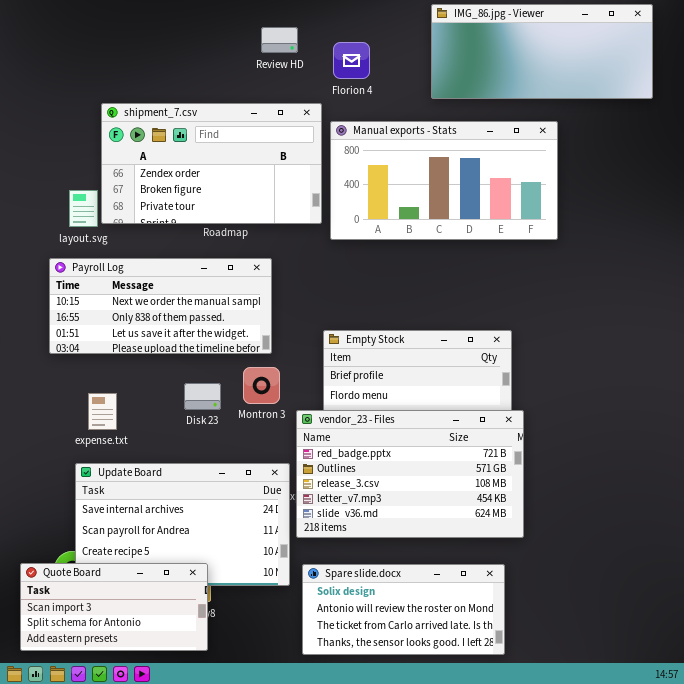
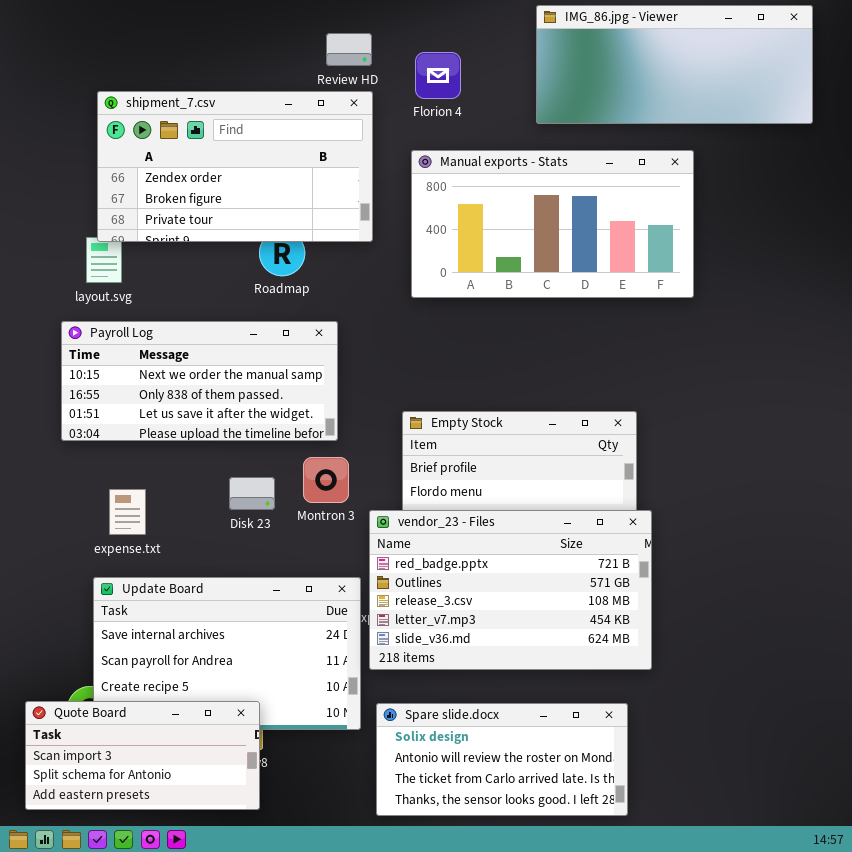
shipment_7.csv: [101,103,322,224] -> [97,91,373,242], moved

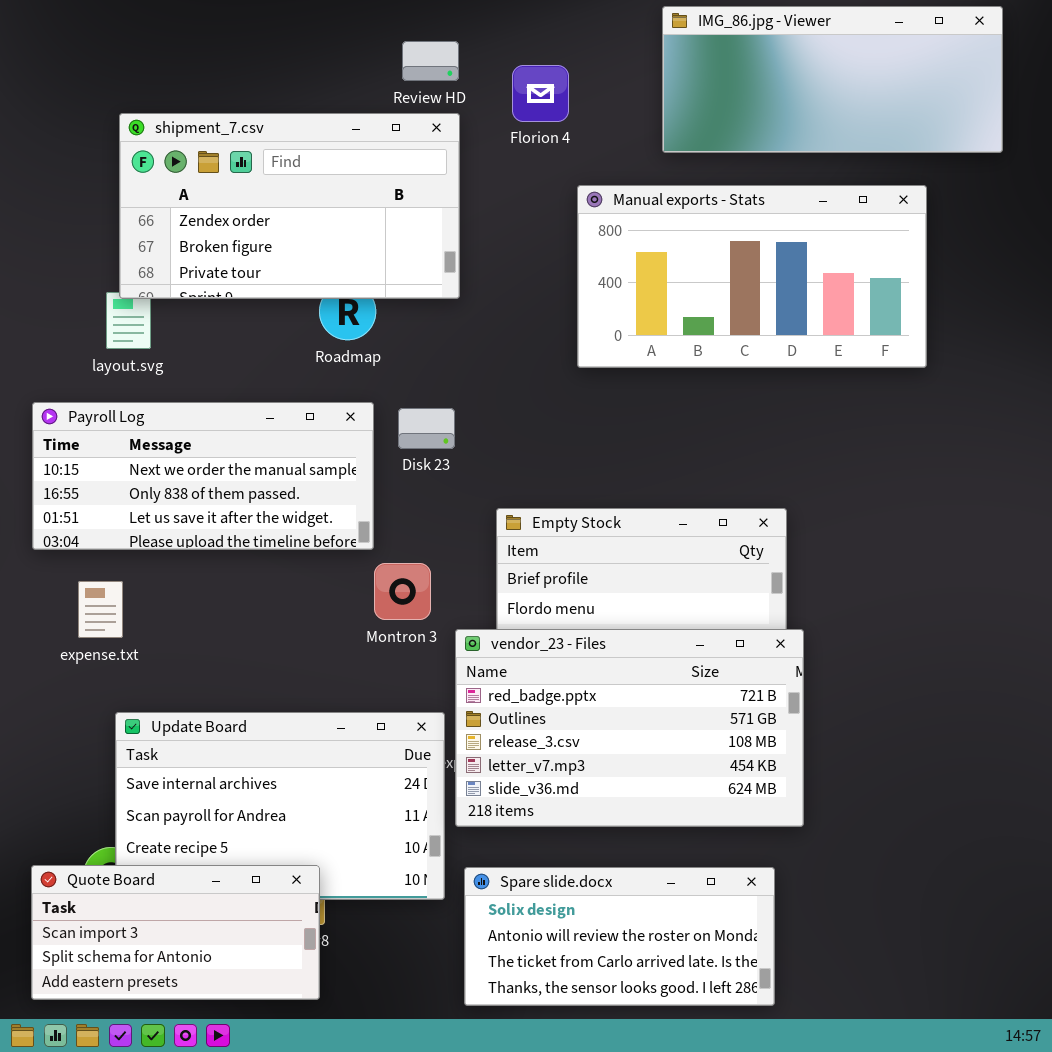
Manual exports - Stats: [411,150,694,298] -> [577,185,927,368], moved
Payroll Log: [61,321,338,441] -> [32,402,374,550], moved
Disk 23: [229,477,275,510] -> [398,408,455,449], moved
expense.txt: [109,489,146,535] -> [78,581,123,638], moved

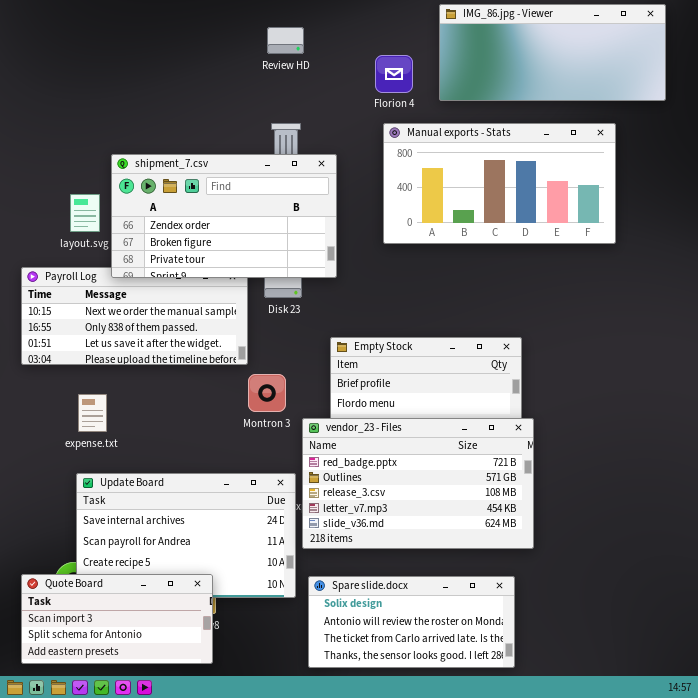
Florion 4: [512,65,569,122] -> [375,55,413,93], moved
shipment_7.csv: [119,113,460,299] -> [111,154,337,278], moved
expense.txt: [78,581,123,638] -> [78,394,107,432], moved

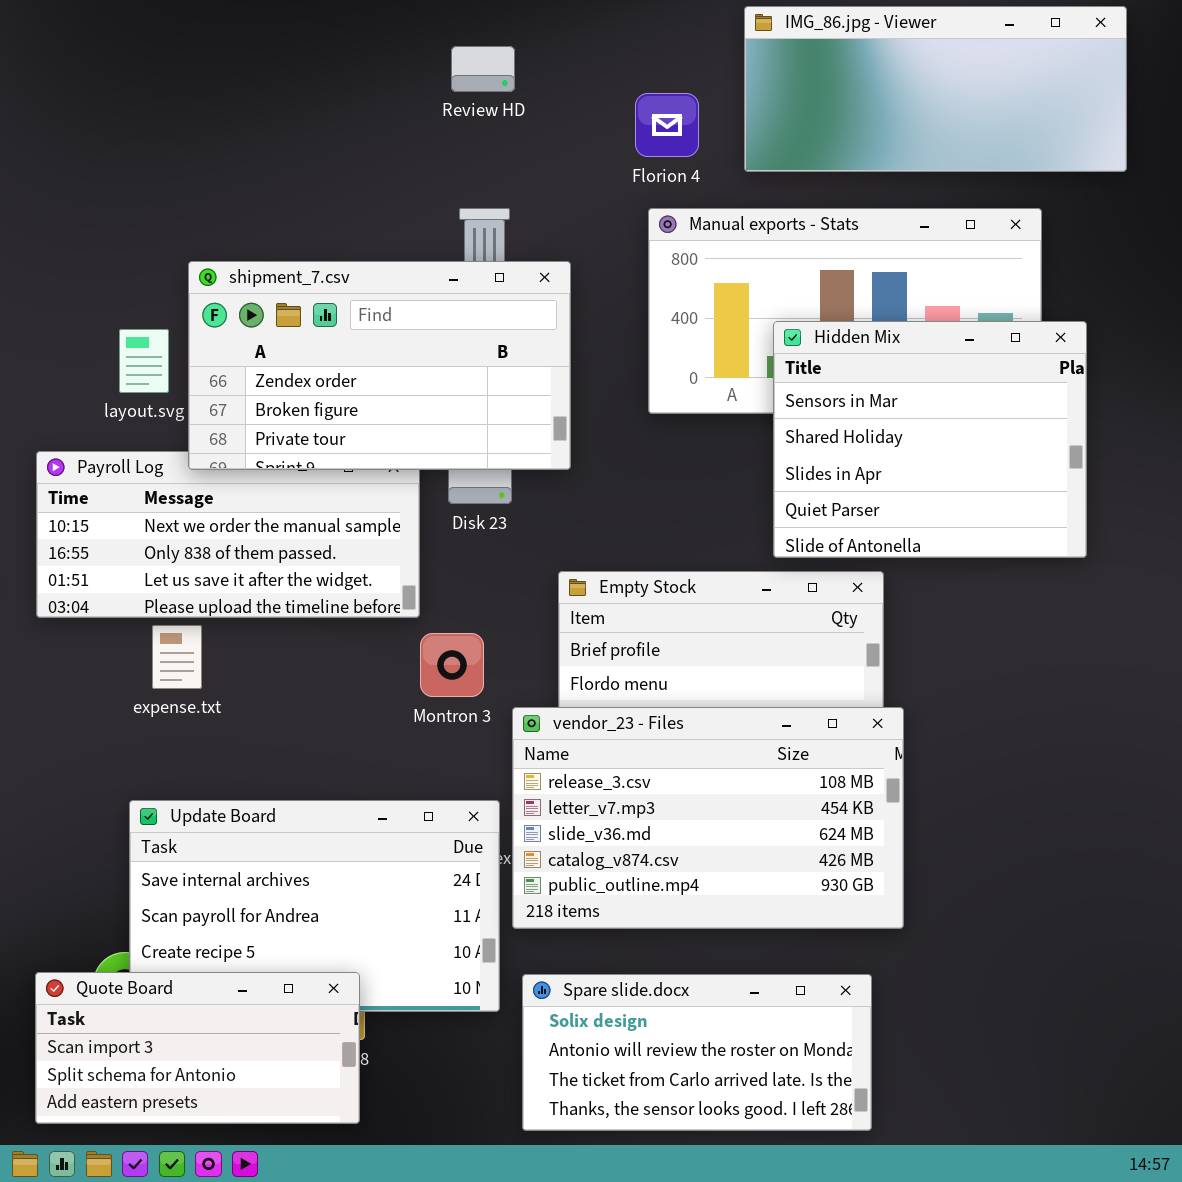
Hidden Mix: none -> [773,321,1087,558], opened
expense.txt: [78,394,107,432] -> [152,625,202,689], moved
vendor_23 - Files: [302,418,534,549] -> [512,707,904,929], scrolled down 2 rows

